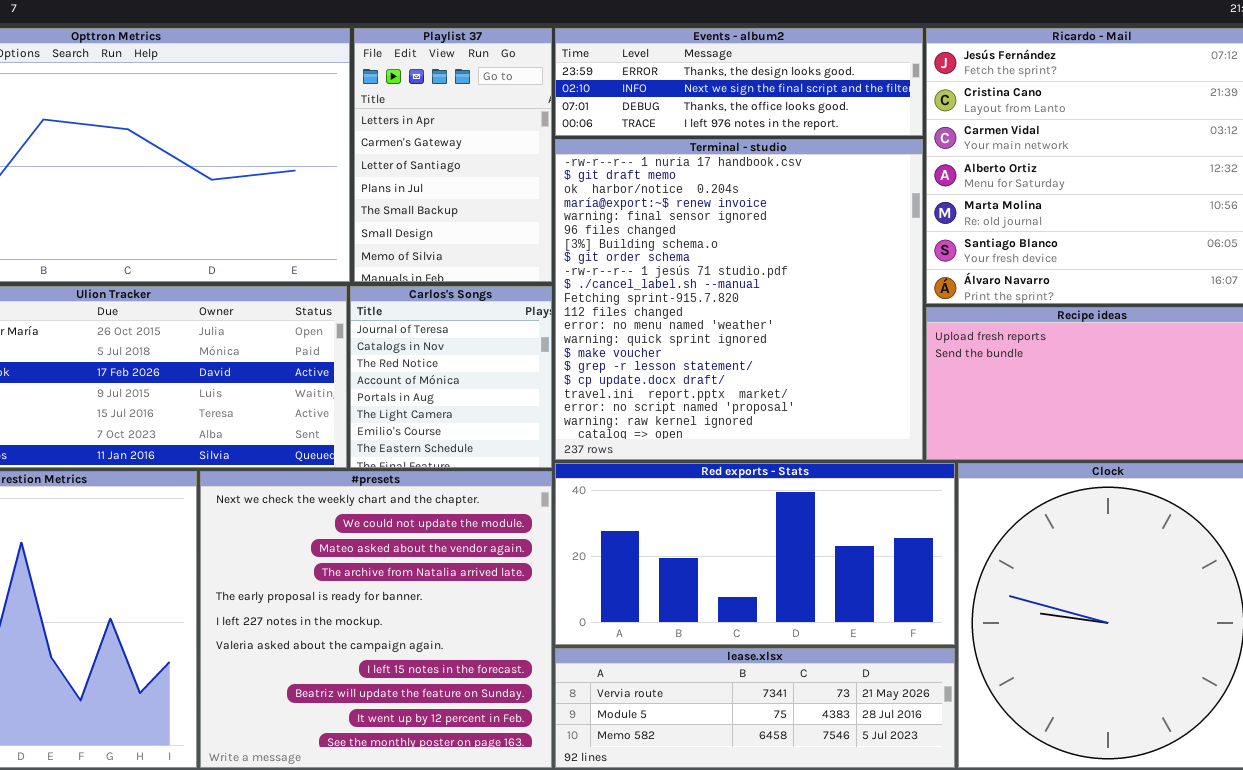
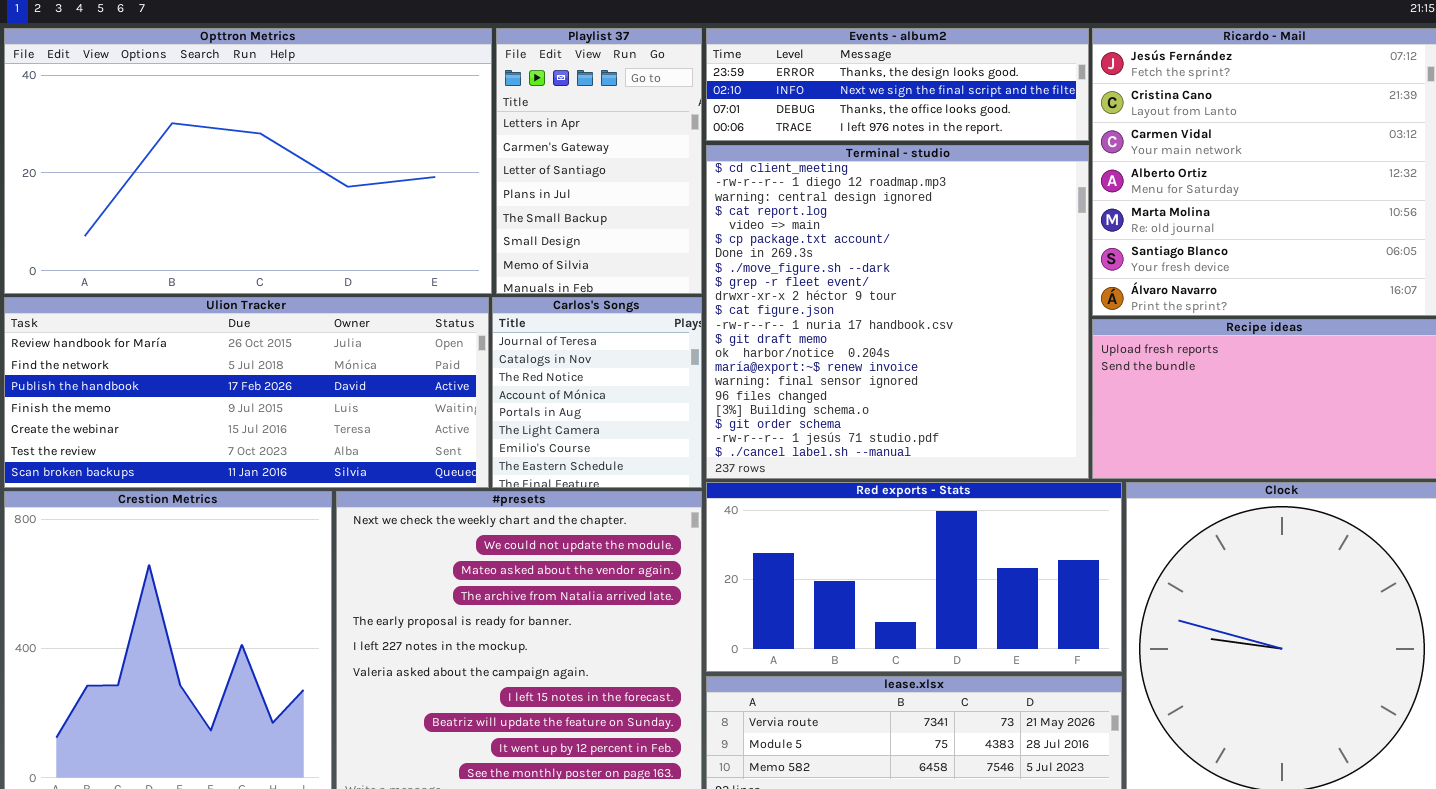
Terminal - studio: [555,139,923,460] -> [706,145,1089,479], scrolled up 11 rows

